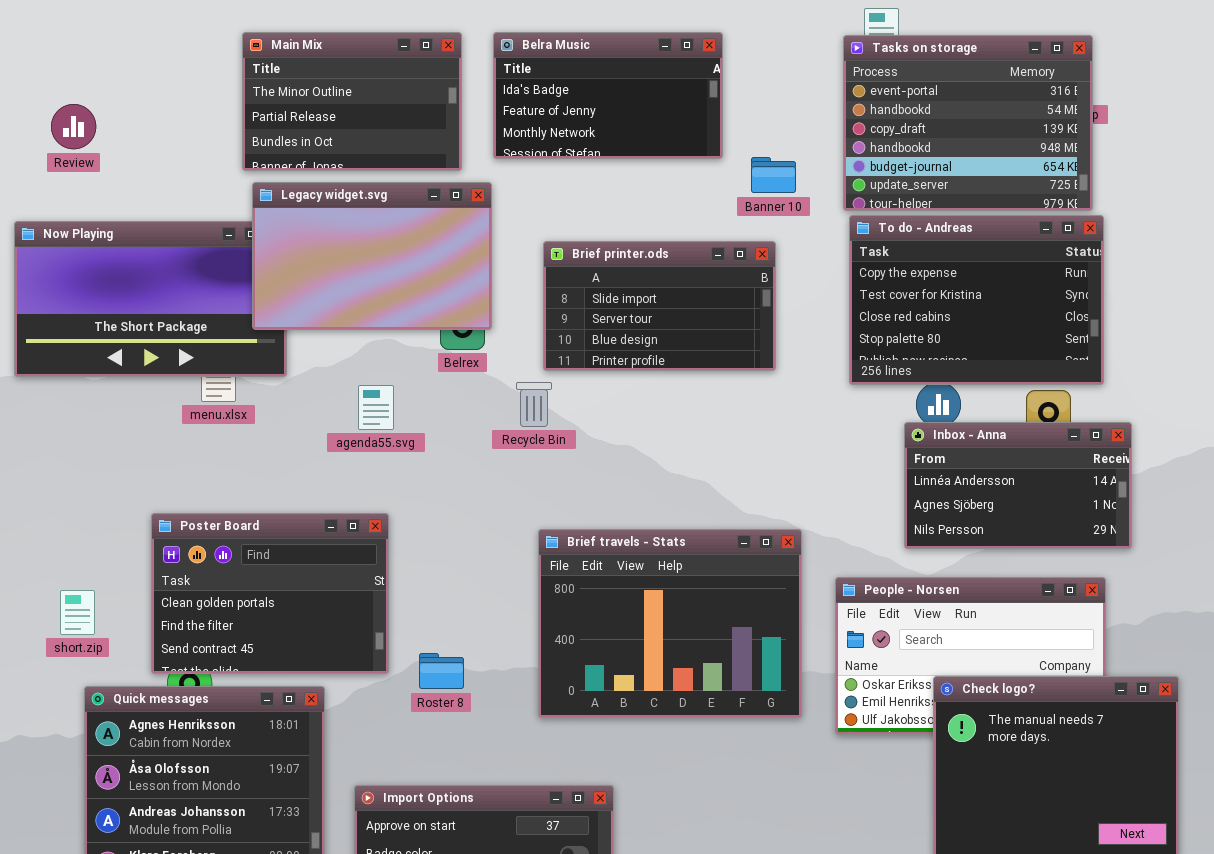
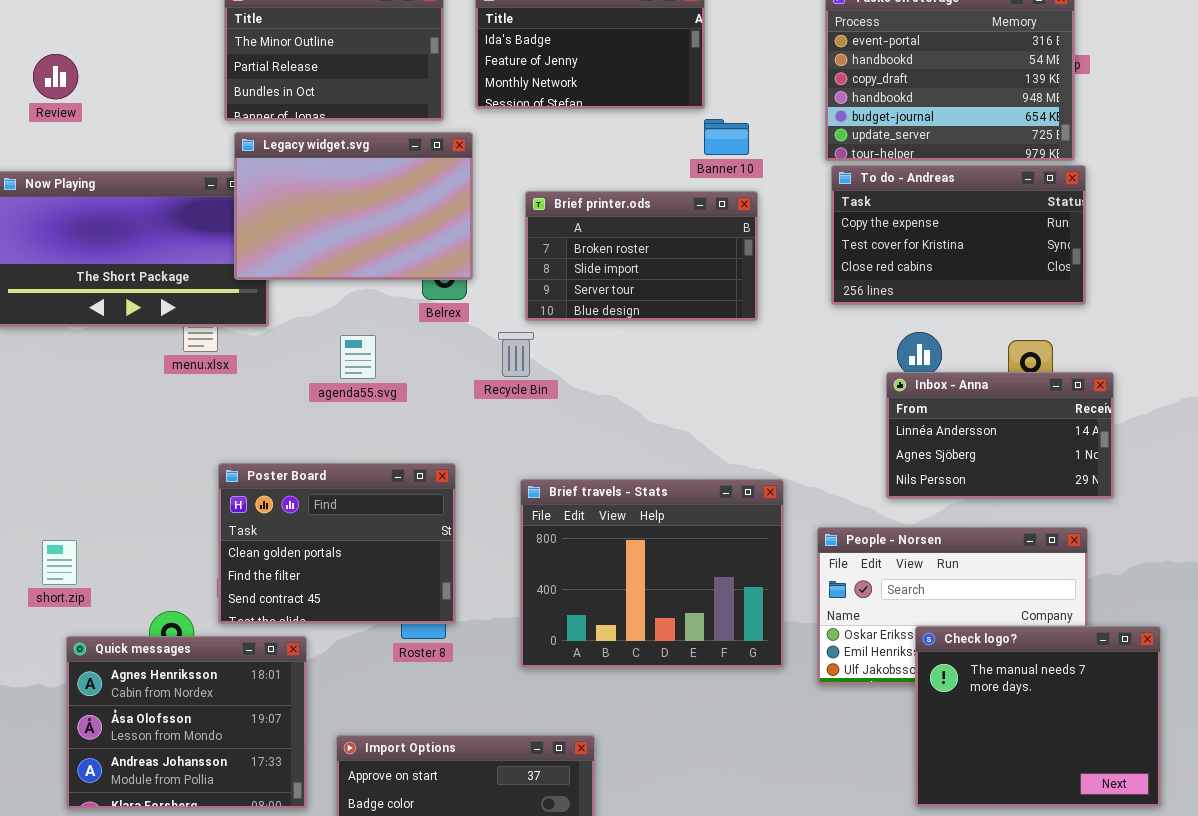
Banner 10: [751,157,796,193] -> [704,119,749,155], moved
To do - Andreas: [849,215,1104,385] -> [831,165,1086,305], resized
Brief printer.ods: [543,241,776,371] -> [525,191,758,321], scrolled up 1 row
Poster Board: [151,513,389,674] -> [218,463,456,624], moved

